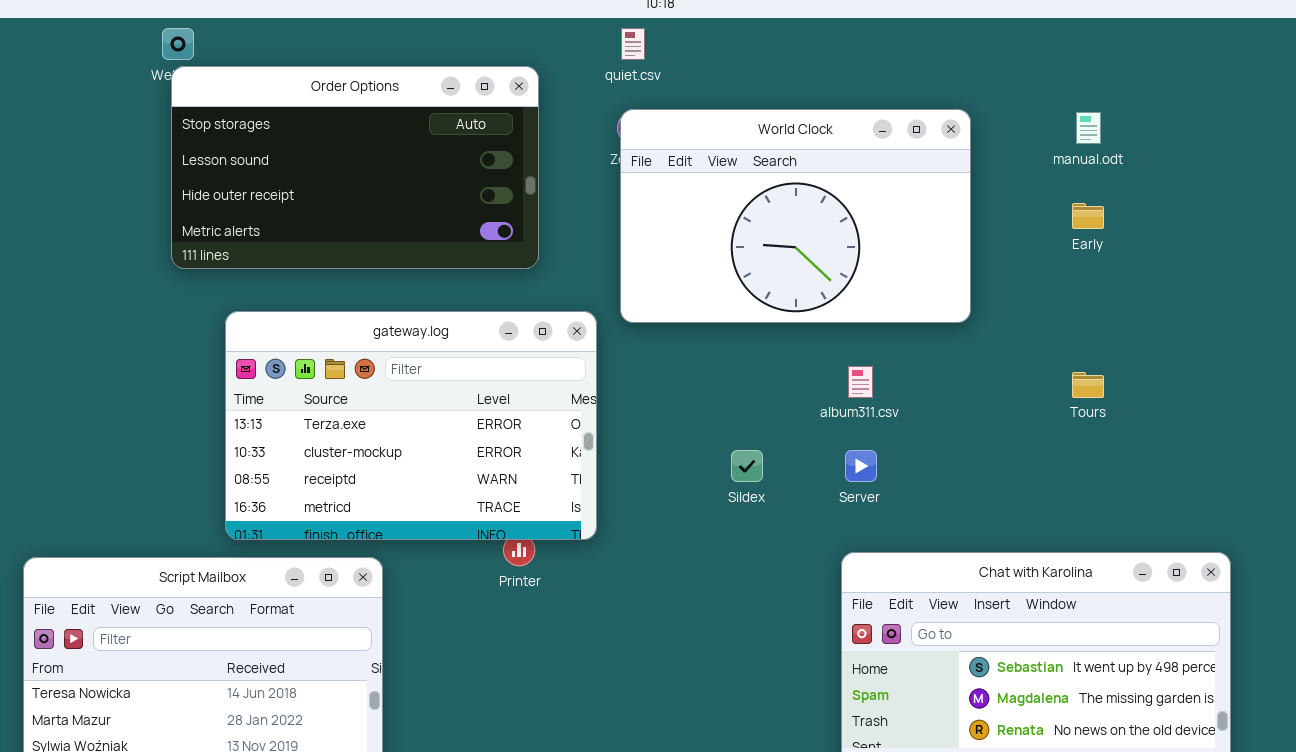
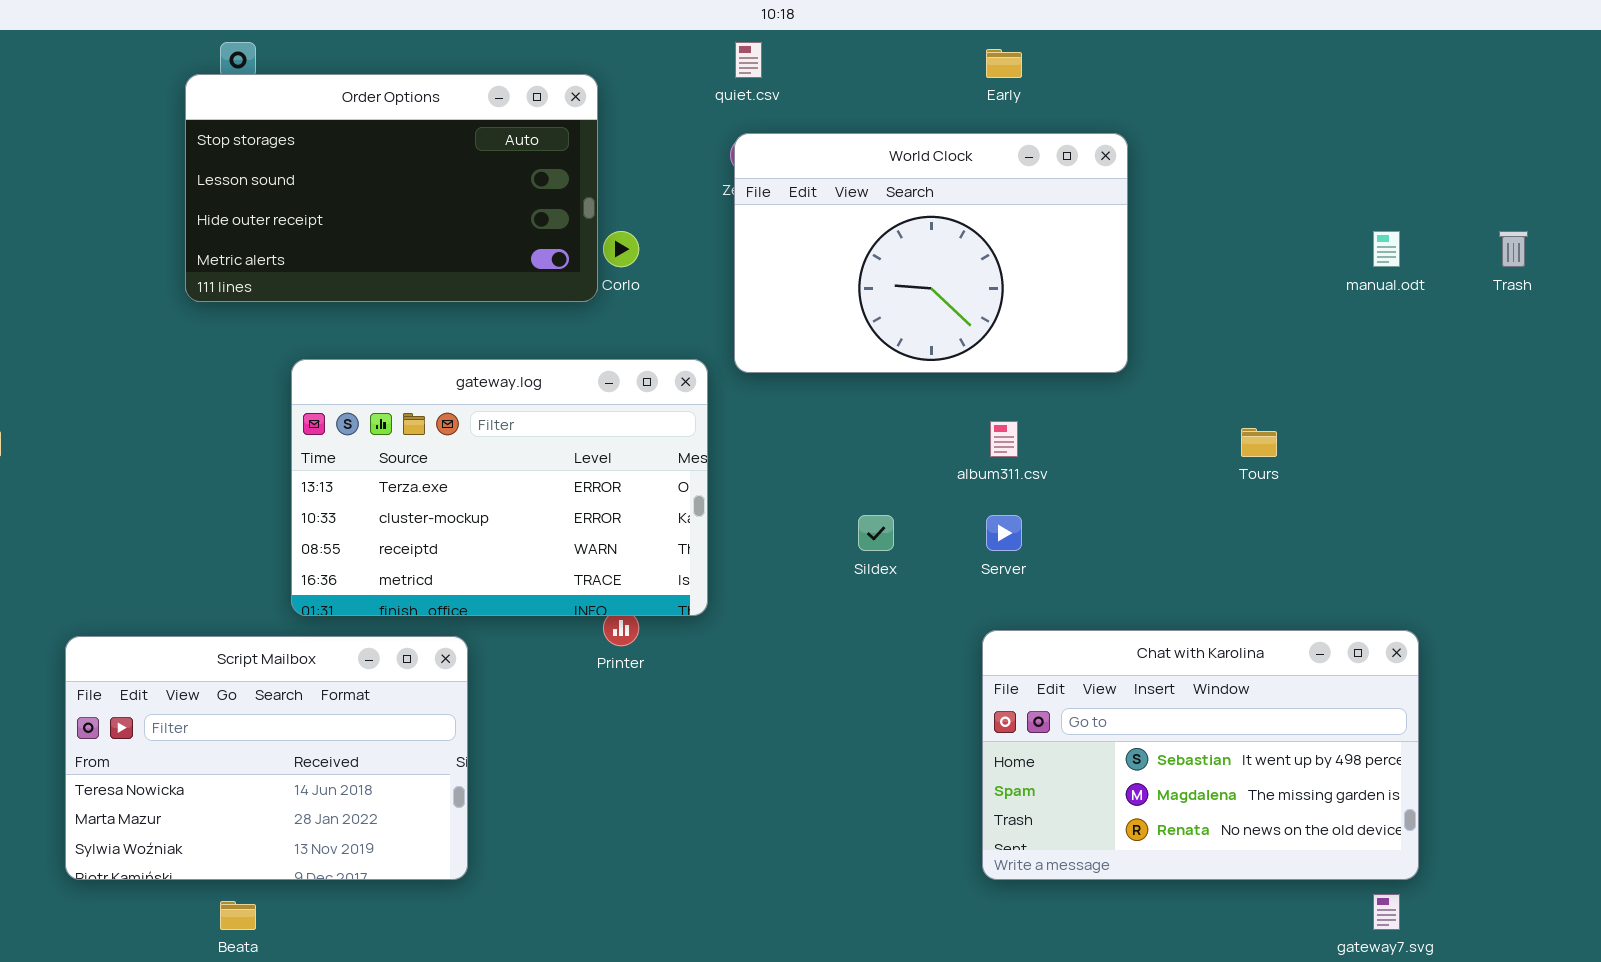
Order Options: [171,66,539,269] -> [185,74,598,302], moved
manual.odt: [1076,112,1101,144] -> [1373,231,1400,267], moved
Early: [1072,203,1104,229] -> [986,49,1022,78], moved

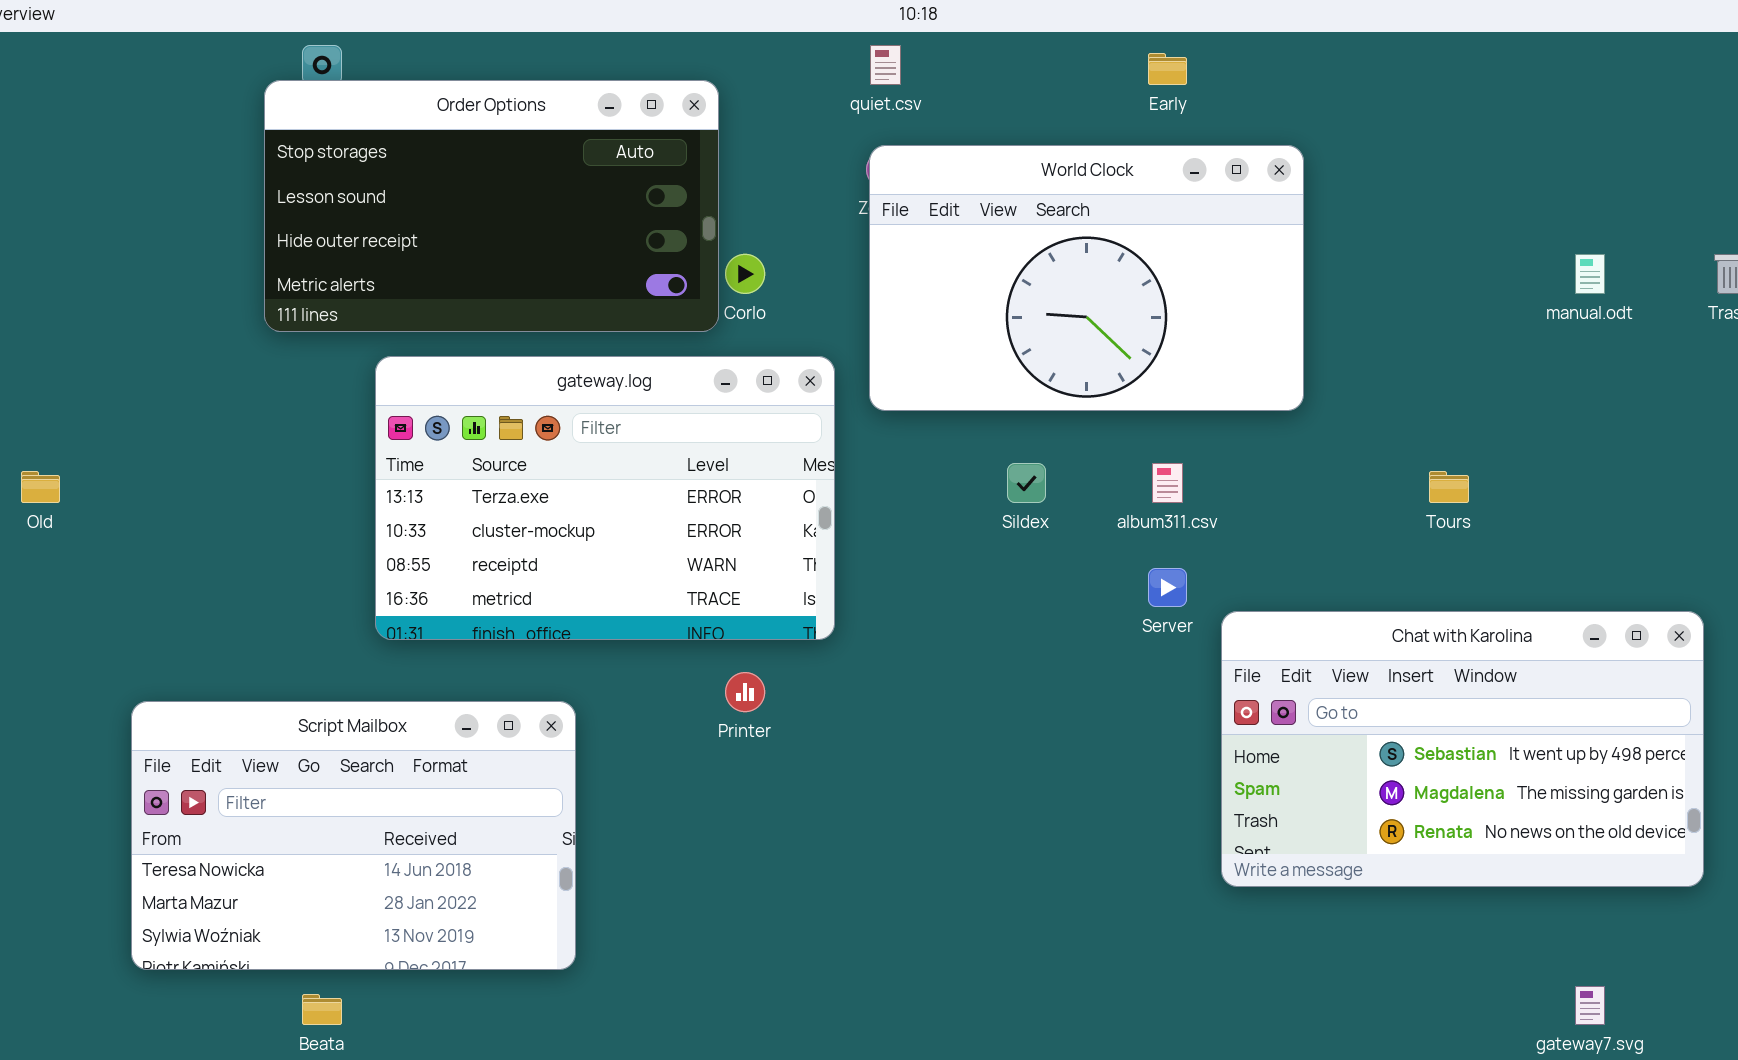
gateway.log: [291,359,708,616] -> [375,356,835,640], moved
Sildex: [858,515,894,551] -> [1007,463,1046,503], moved
Chat with Karolina: [982,630,1419,880] -> [1221,611,1704,887], moved

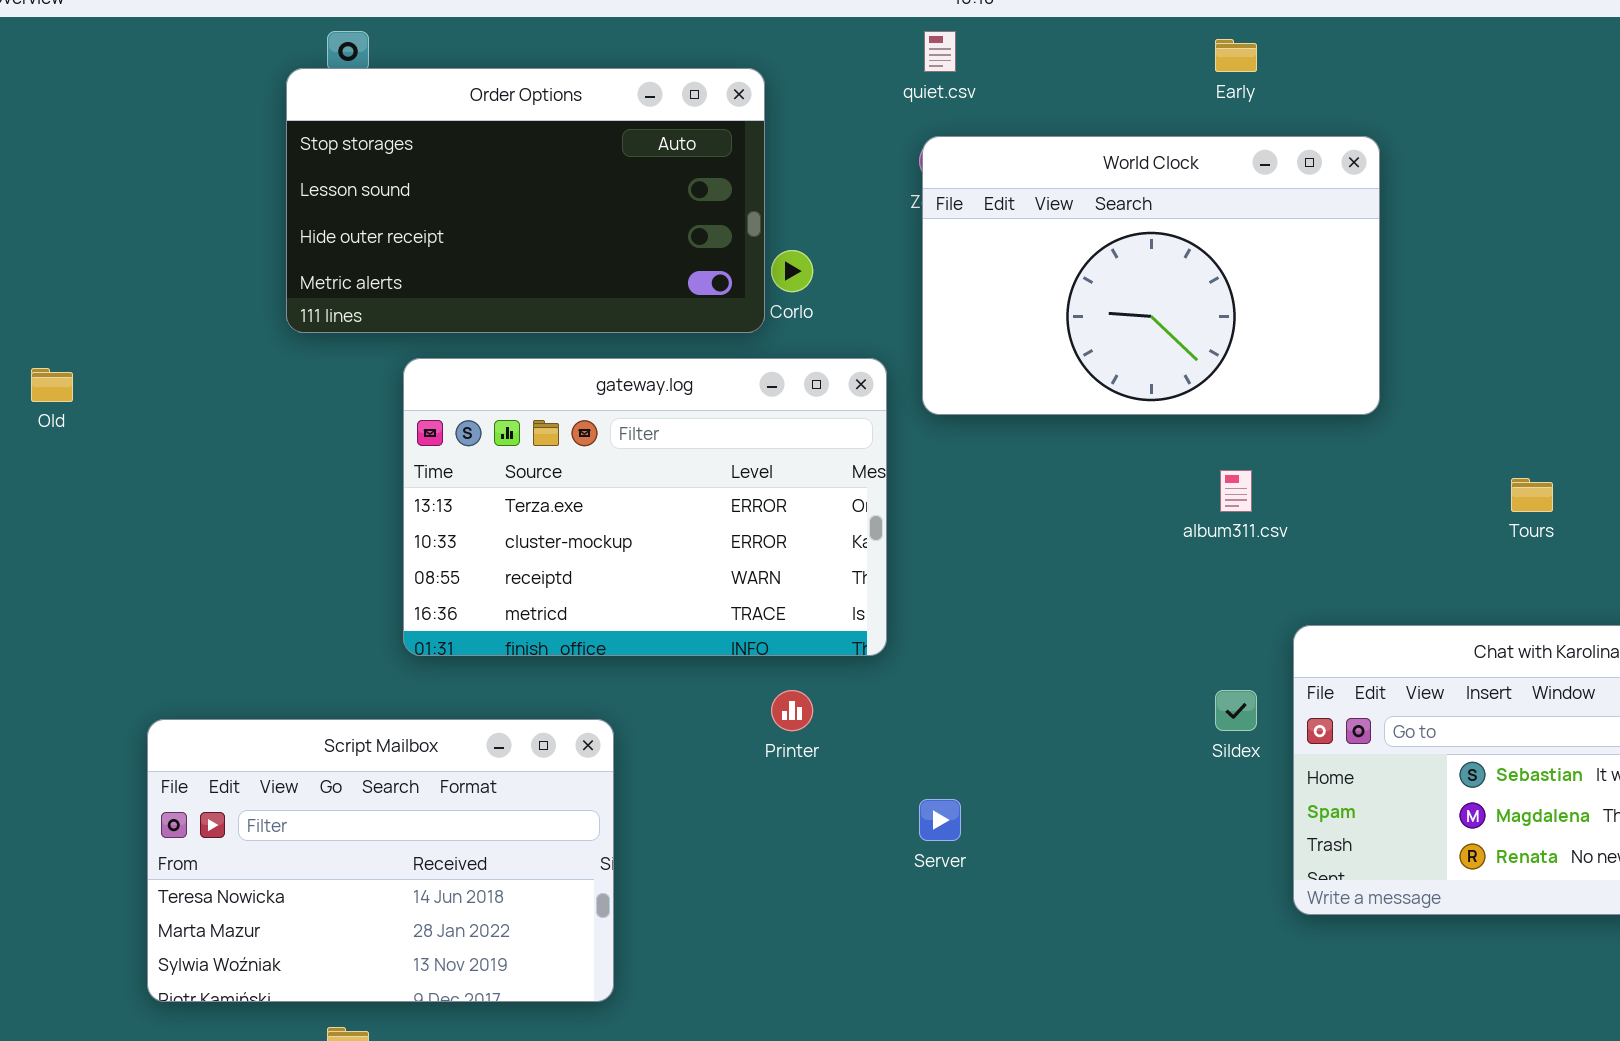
Sildex: [1007,463,1046,503] -> [1215,690,1257,731], moved
Old: [21,471,60,503] -> [31,368,73,402], moved
Server: [1148,568,1187,607] -> [919,799,961,841], moved

